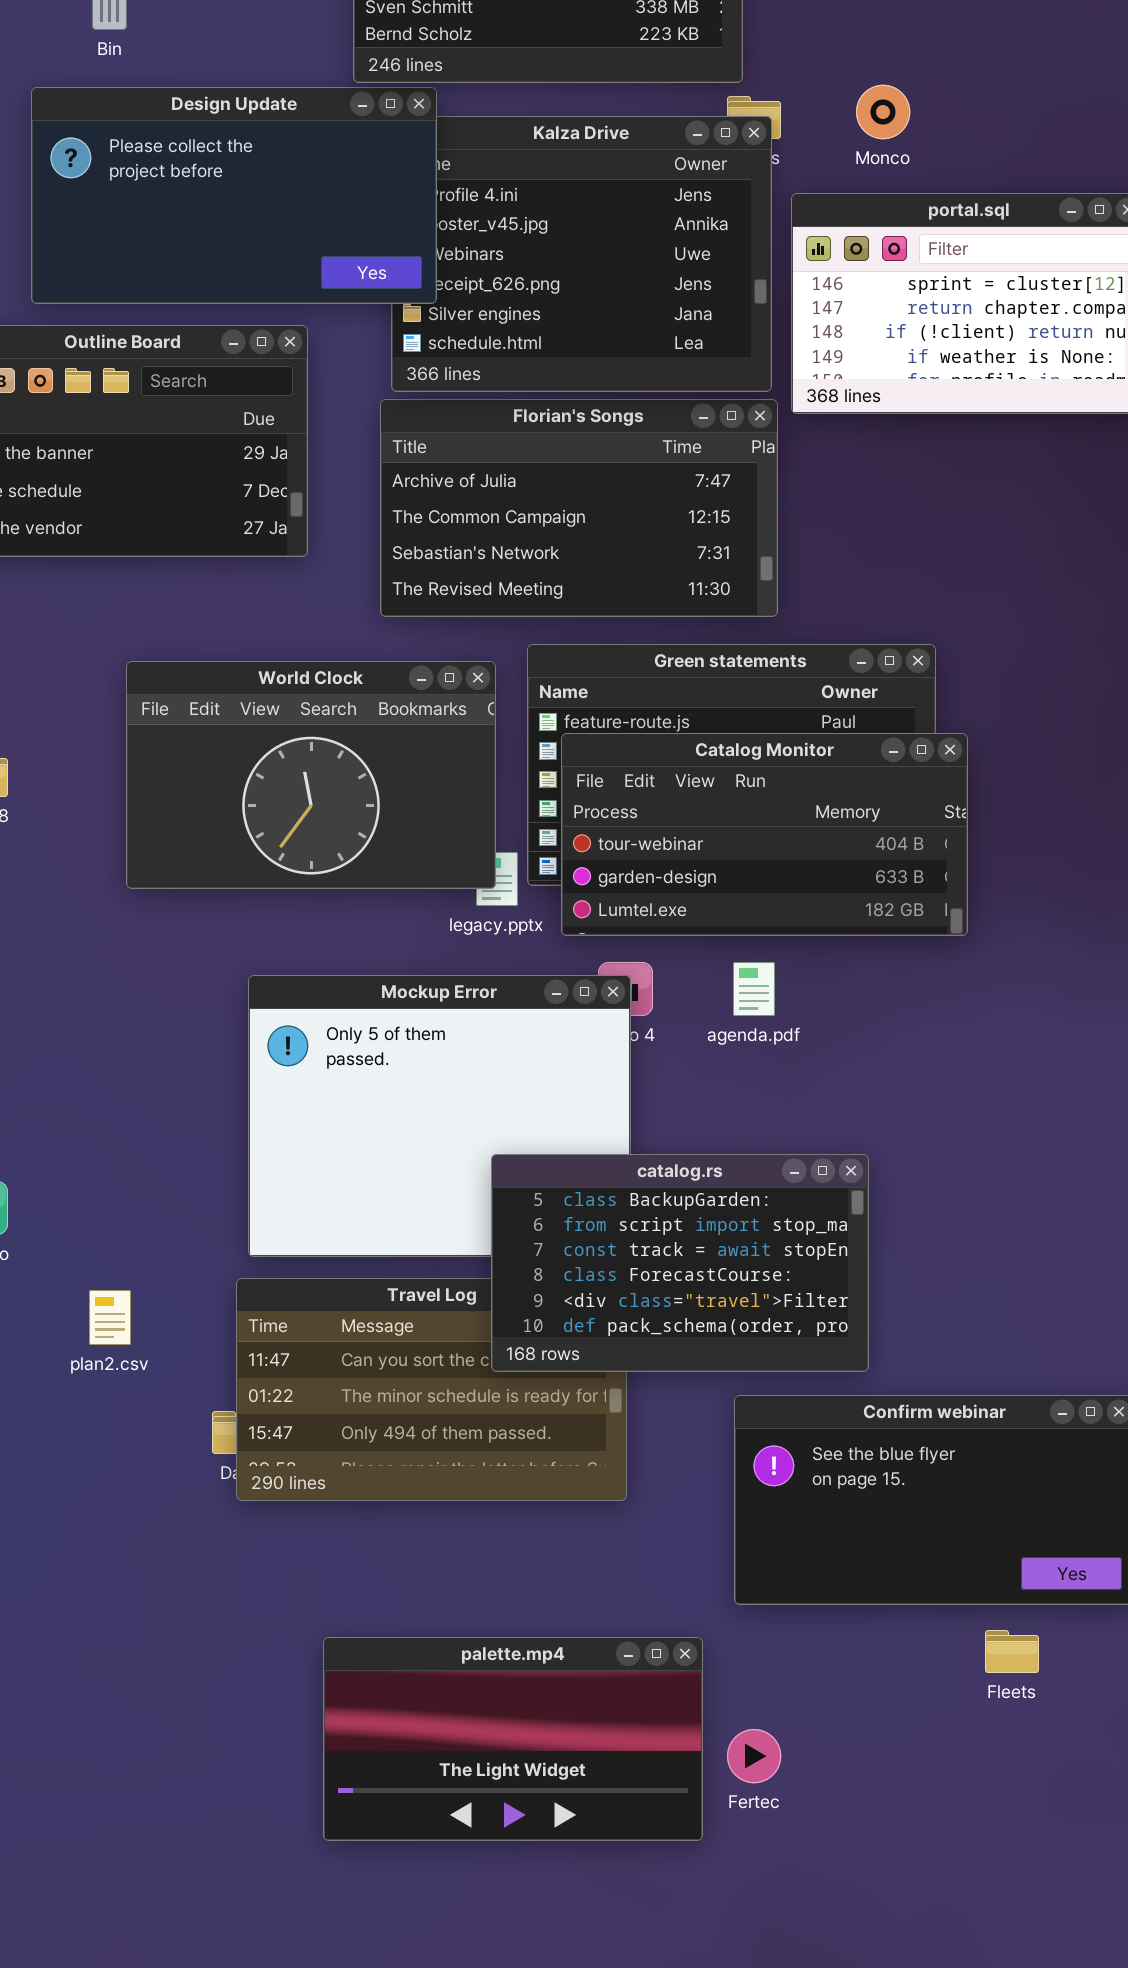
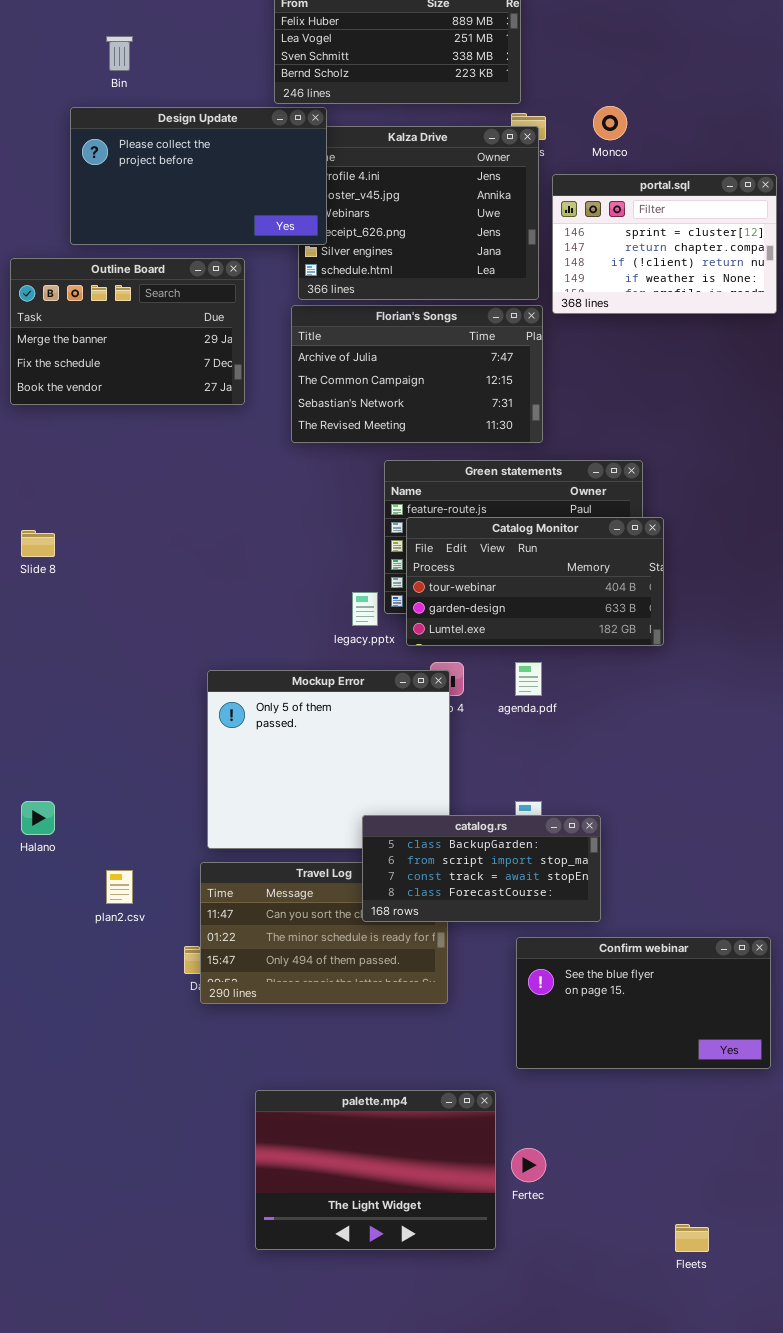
World Clock: [126,661,496,889] -> none, closed
catalog.rs: [491,1154,869,1372] -> [362,815,601,922], resized
Fleets: [985,1630,1039,1673] -> [675,1224,709,1252], moved
palette.mp4: [323,1637,703,1841] -> [255,1090,496,1250], resized

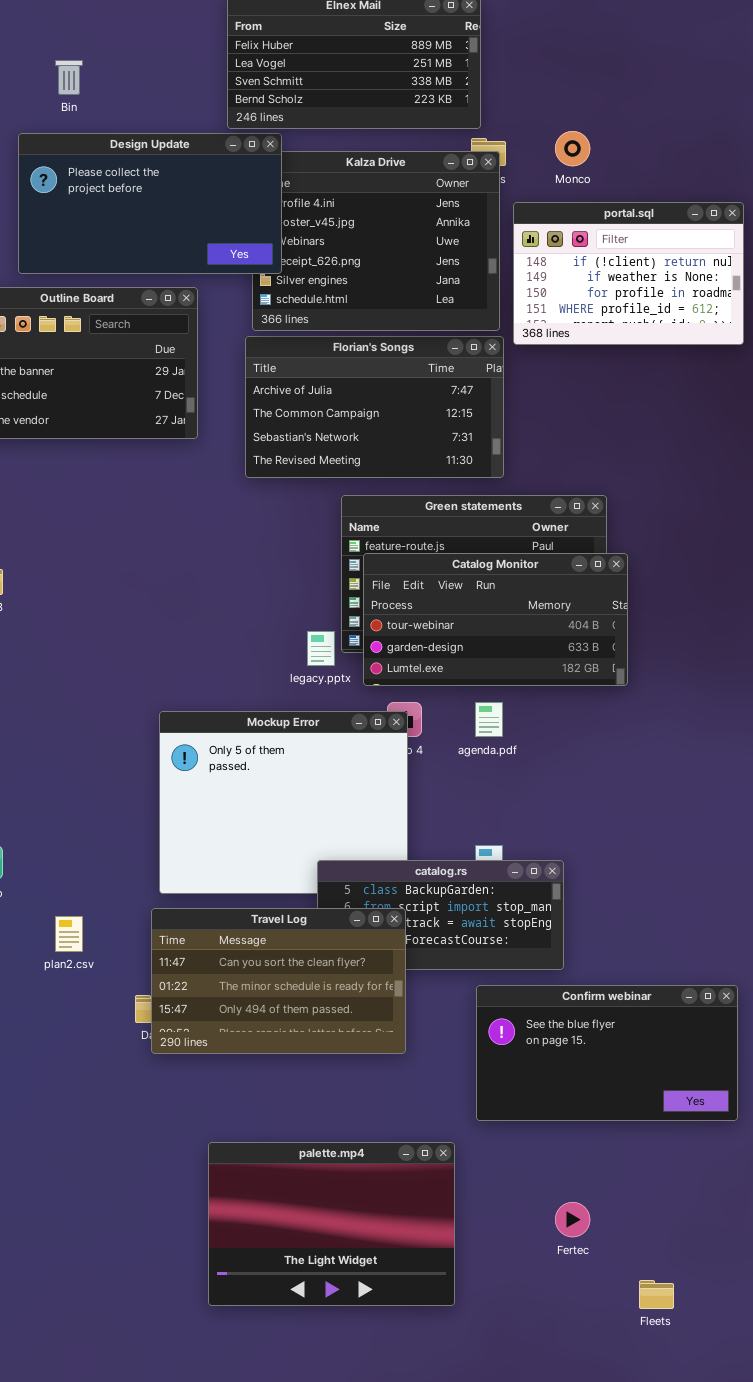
portal.sql: [552,174,777,314] -> [513,202,744,345], scrolled down 2 rows
Travel Log: [200,862,448,1004] -> [151,908,406,1054], raised
Fertec: [511,1148,546,1182] -> [555,1202,590,1237], moved

